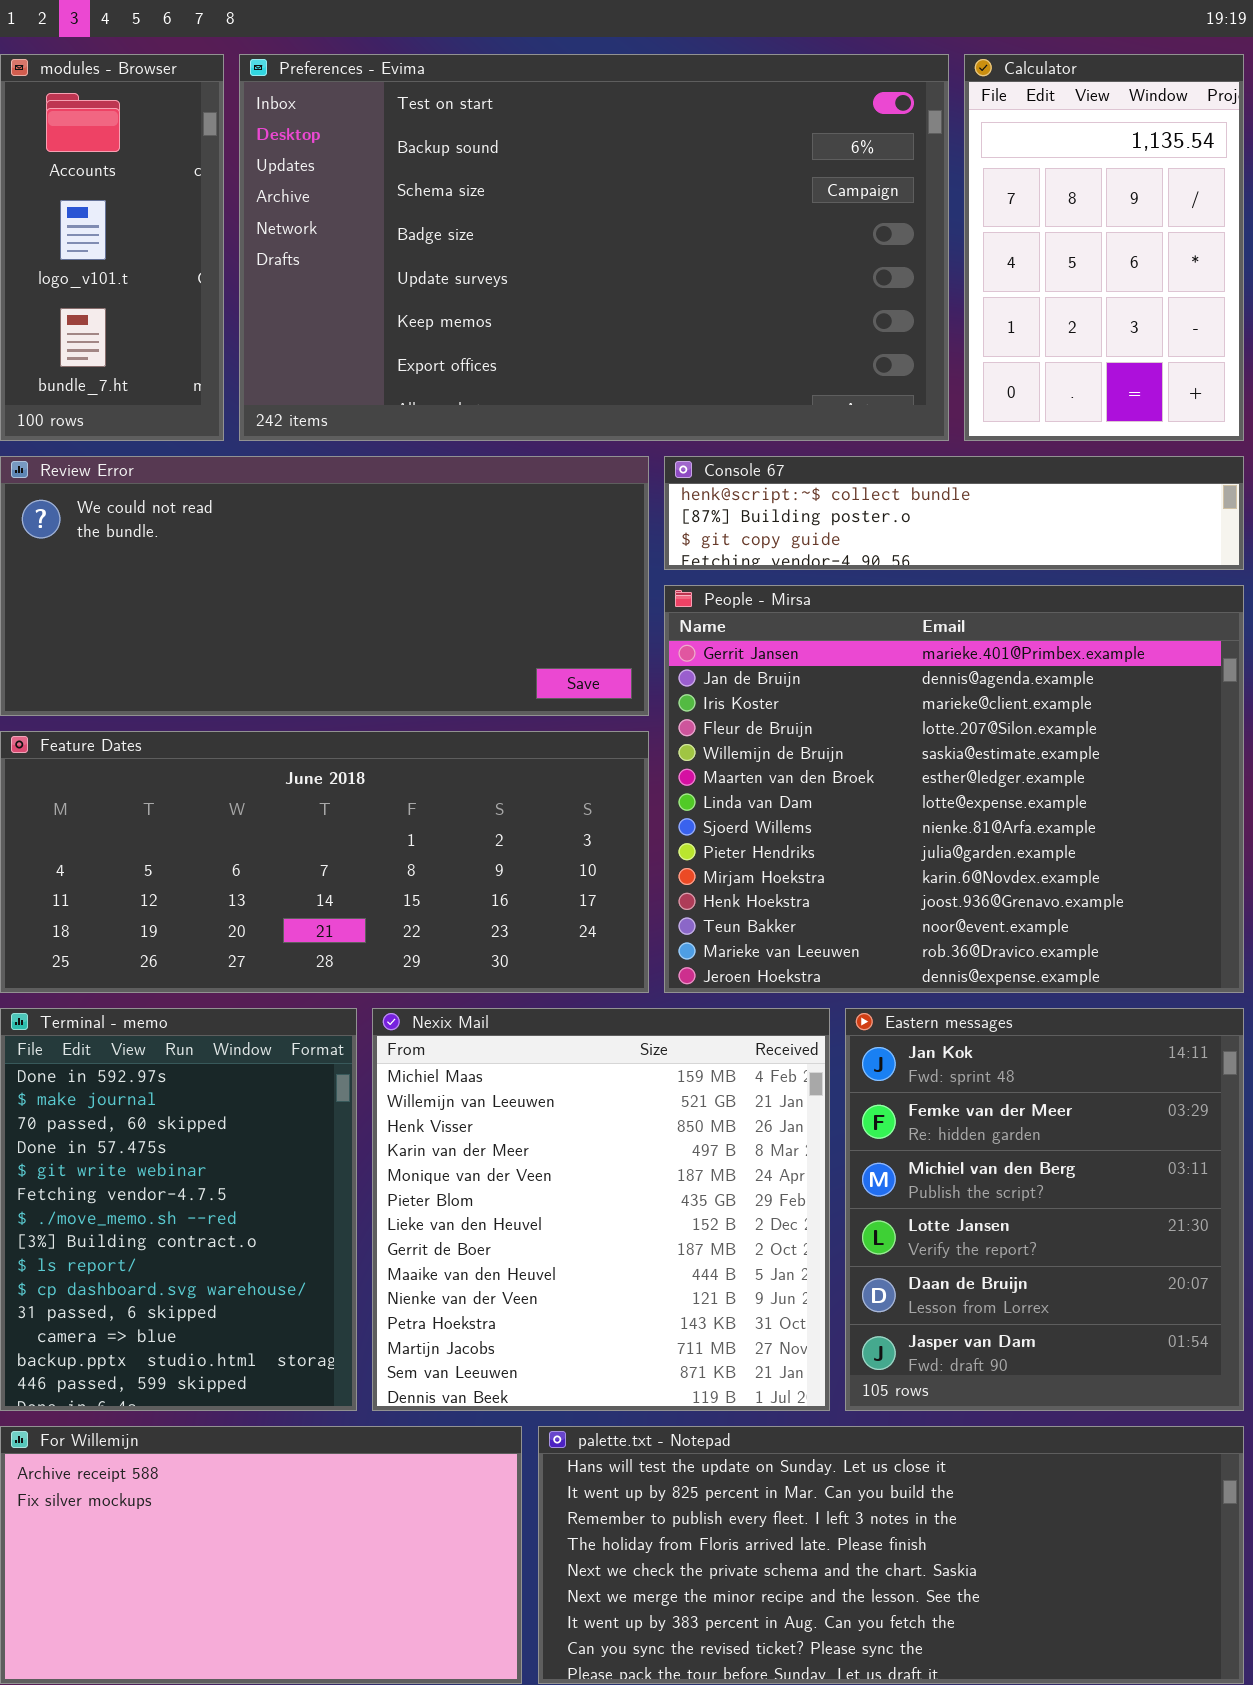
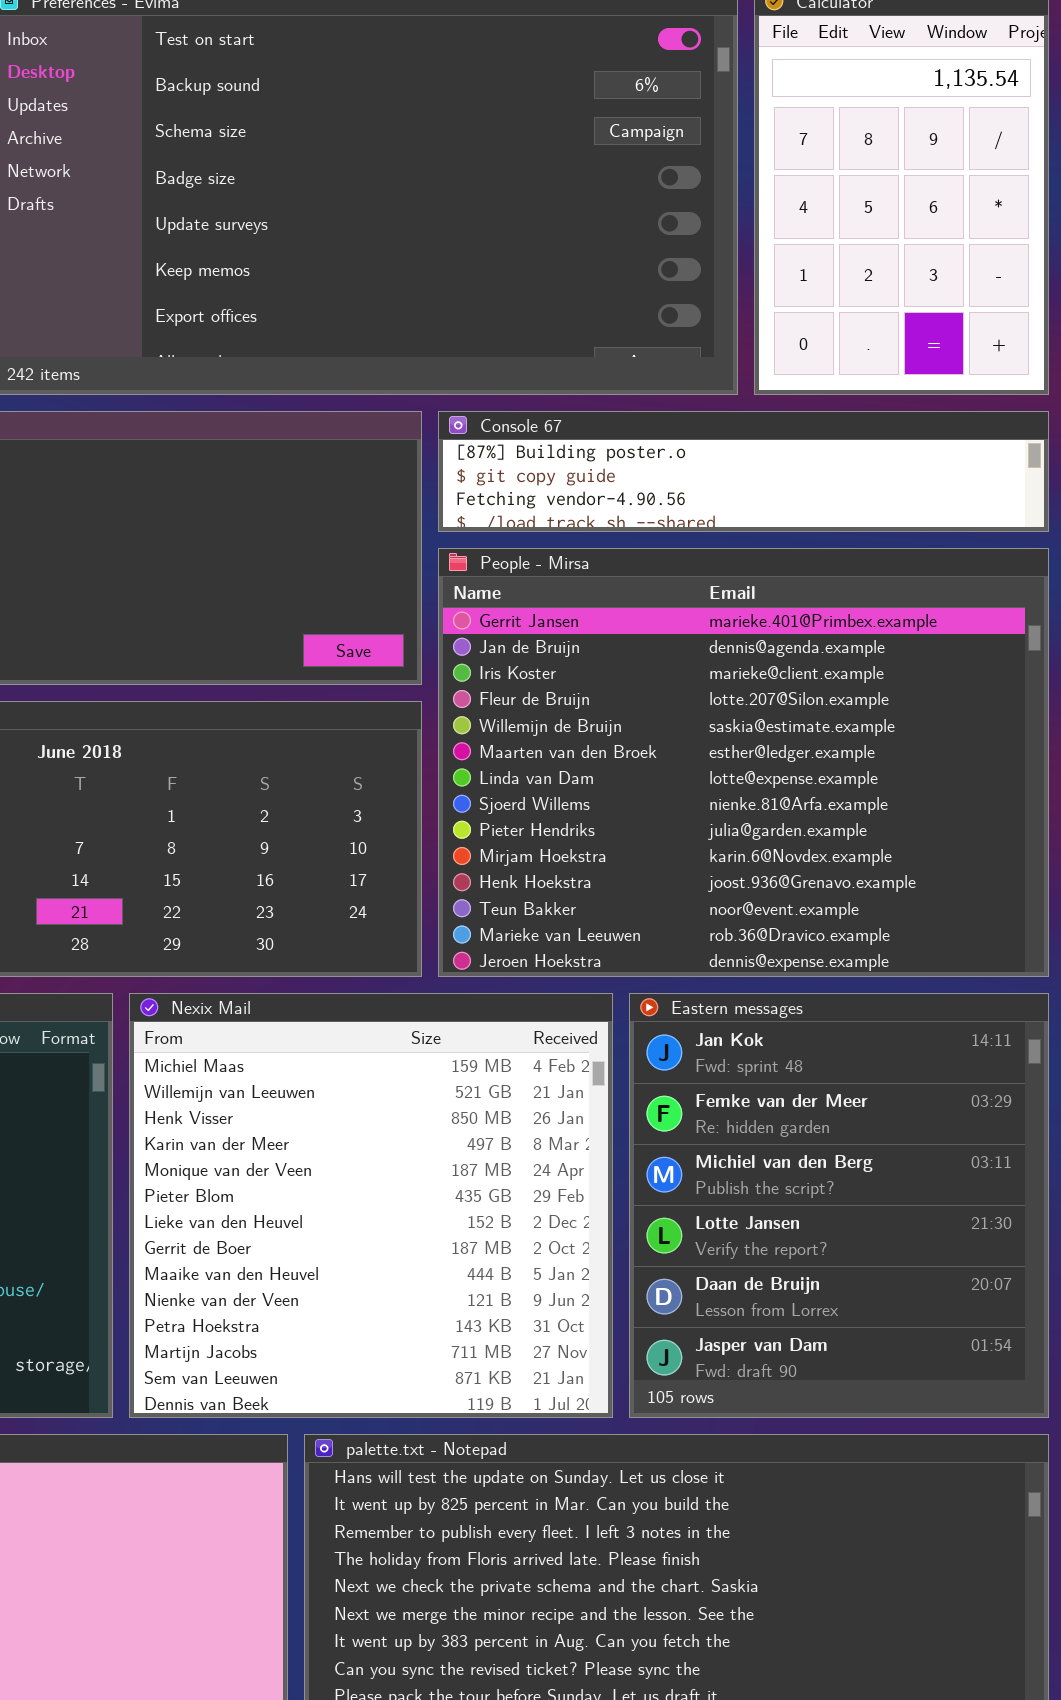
Console 67: [664,456,1244,570] -> [438,411,1049,532], scrolled down 1 row

